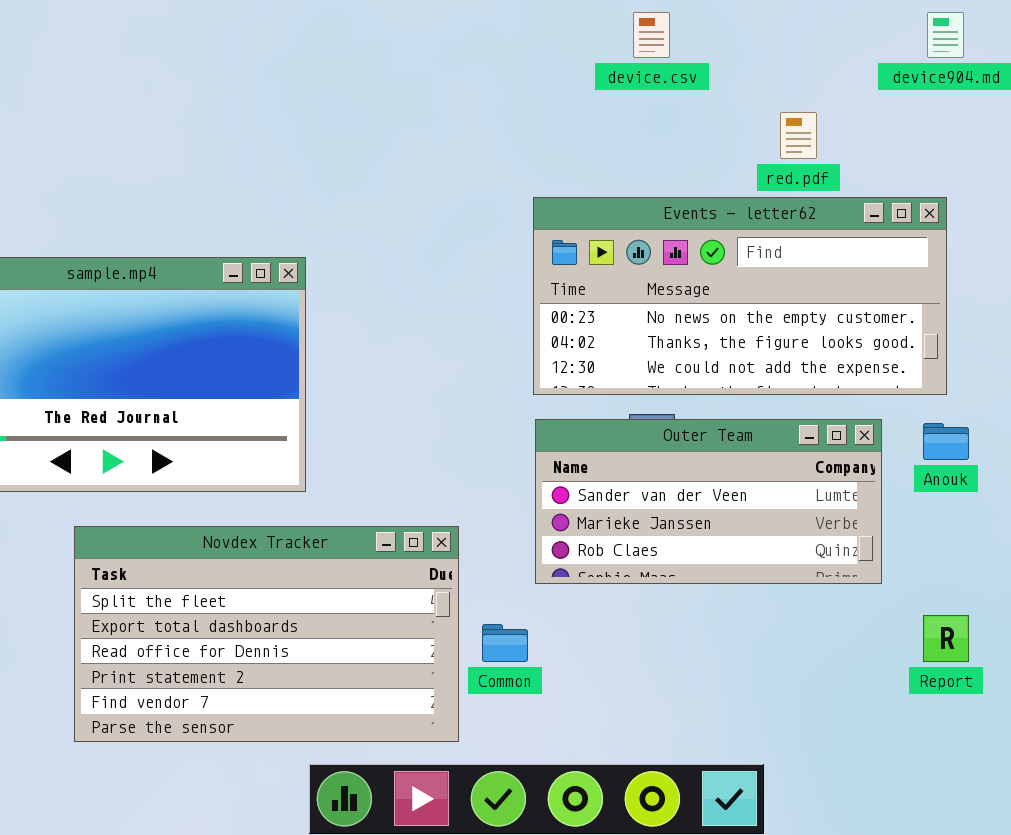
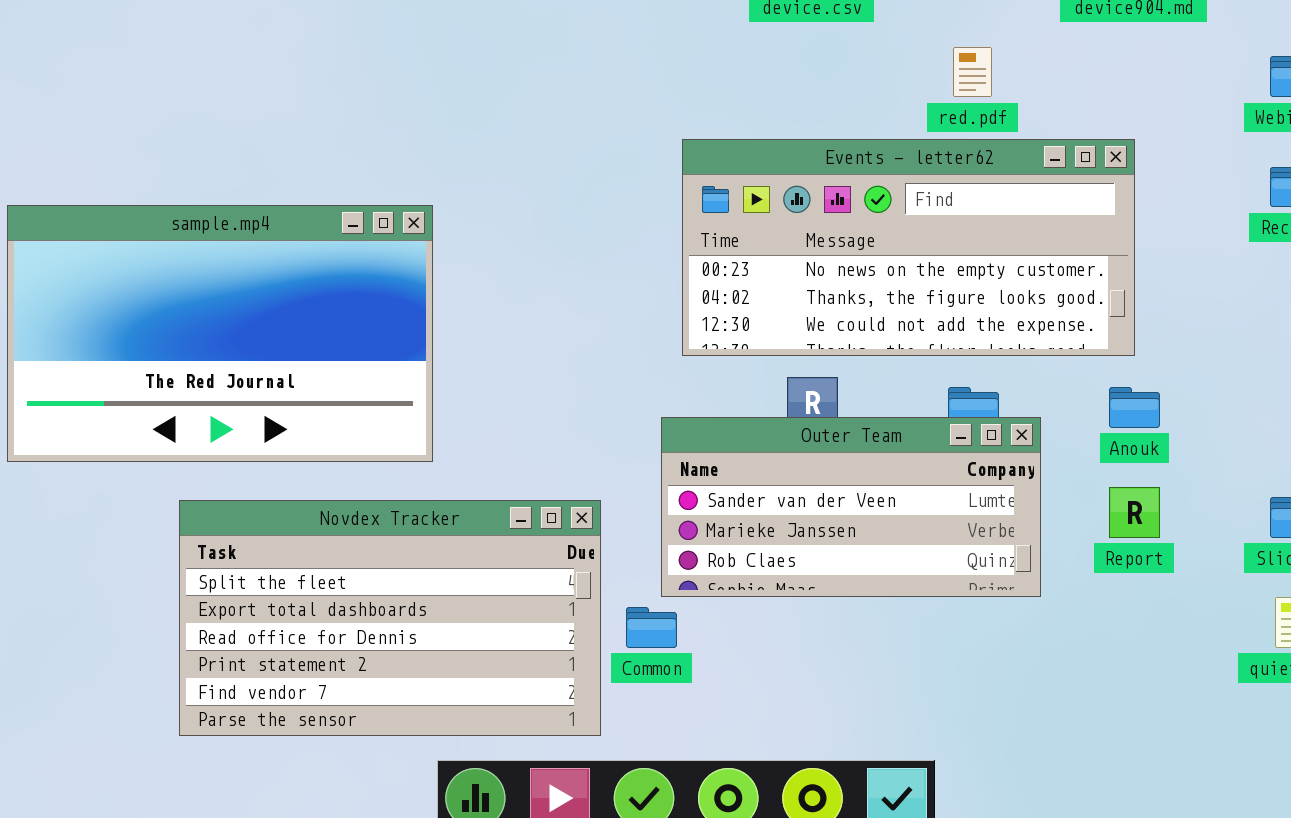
Outer Team: [535,419,882,584] -> [661,417,1041,597], moved
Report: [923,615,969,662] -> [1109,487,1160,538], moved

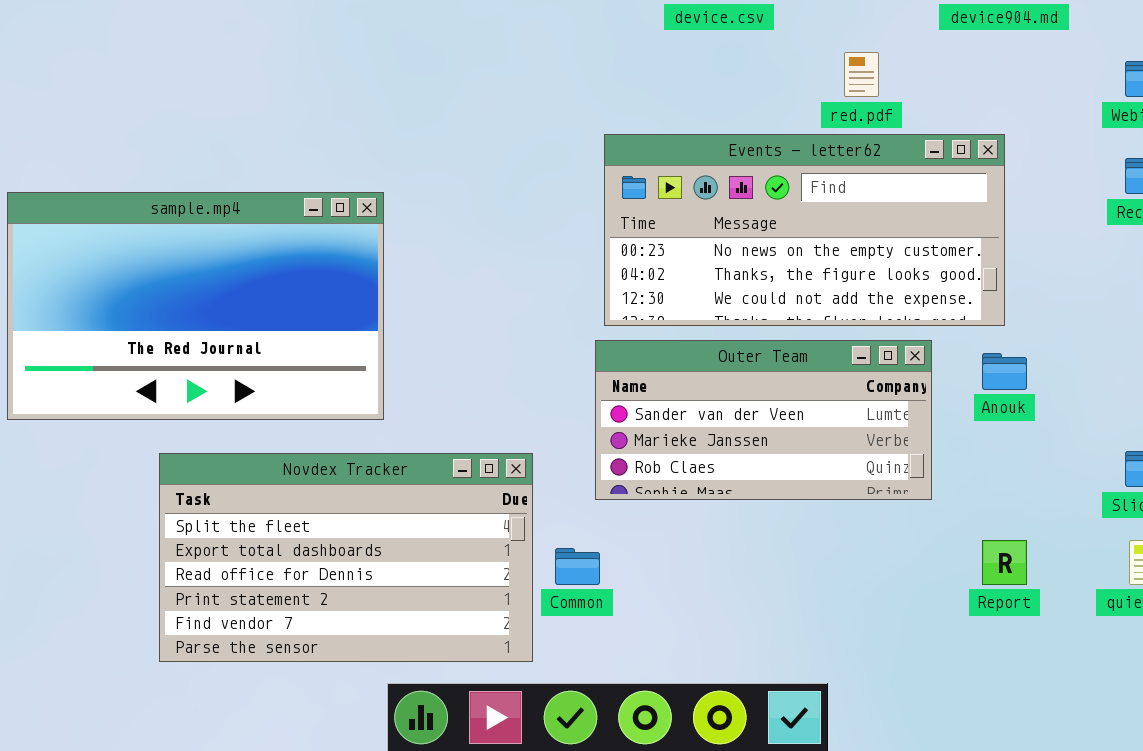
Outer Team: [661,417,1041,597] -> [595,340,932,500], moved
Report: [1109,487,1160,538] -> [982,540,1027,585], moved

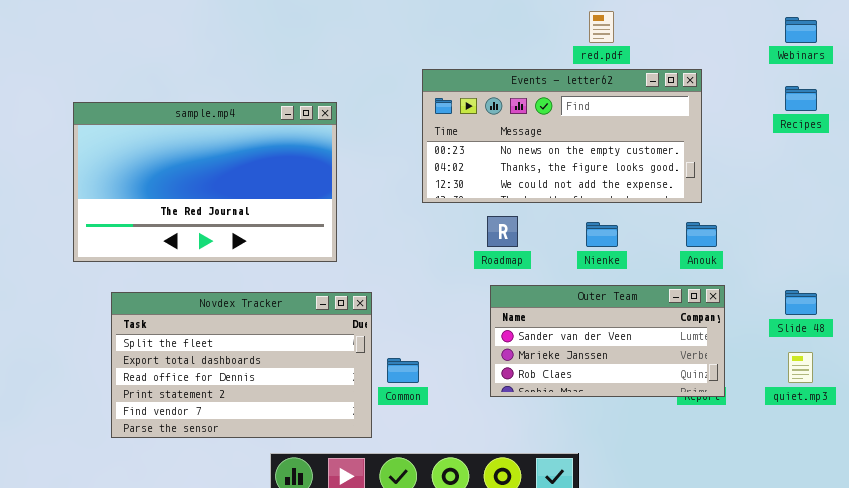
sample.mp4: [7,192,384,420] -> [73,102,337,262], moved
Outer Team: [595,340,932,500] -> [490,285,725,397], moved

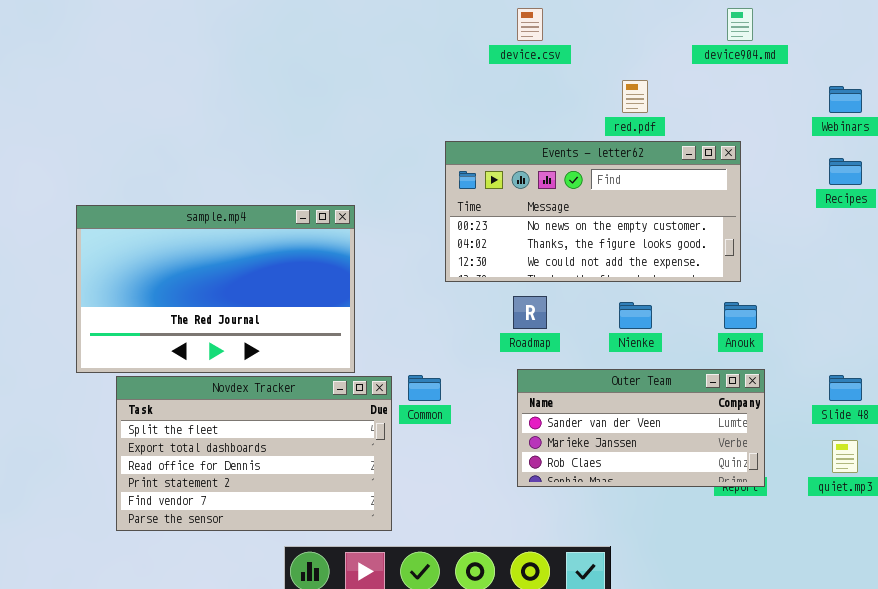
sample.mp4: [73,102,337,262] -> [76,205,355,373], moved
Common: [387,358,419,383] -> [408,375,441,401], moved

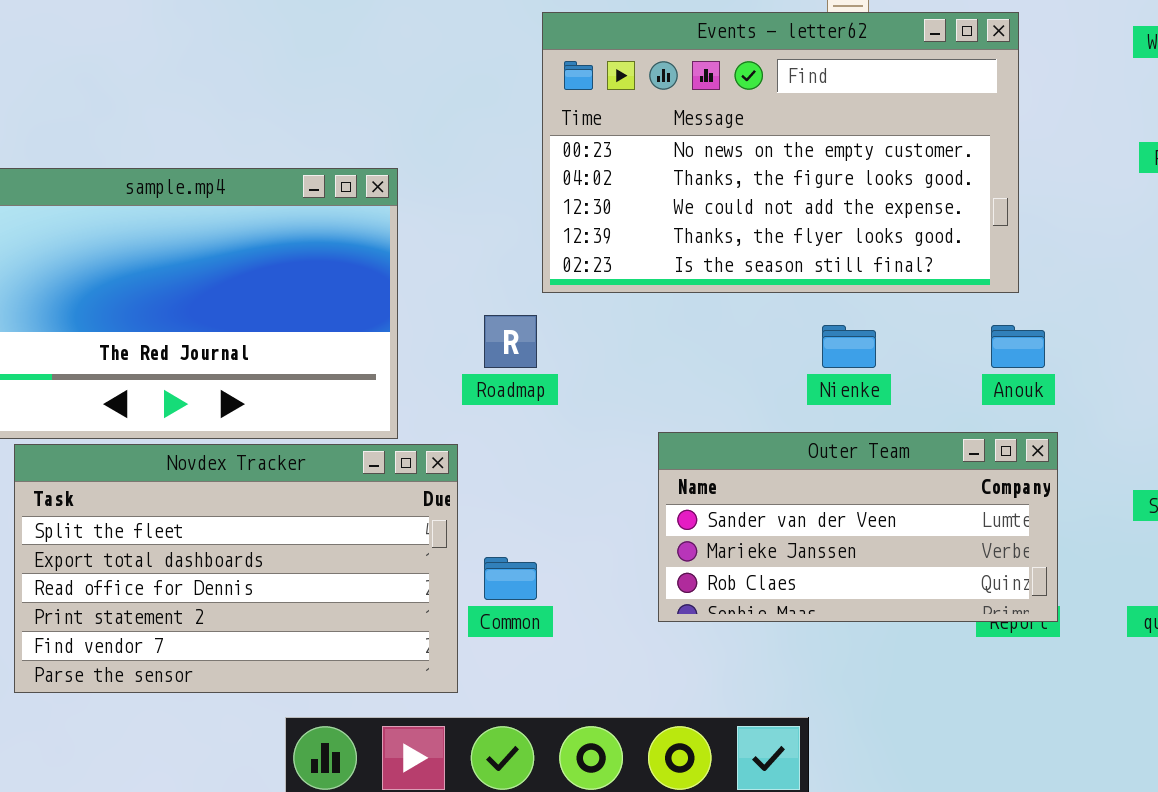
Events - letter62: [445,141,741,282] -> [542,12,1019,293], resized
Roadmap: [513,296,547,329] -> [484,315,537,368], moved
Common: [408,375,441,401] -> [484,557,537,600], moved

